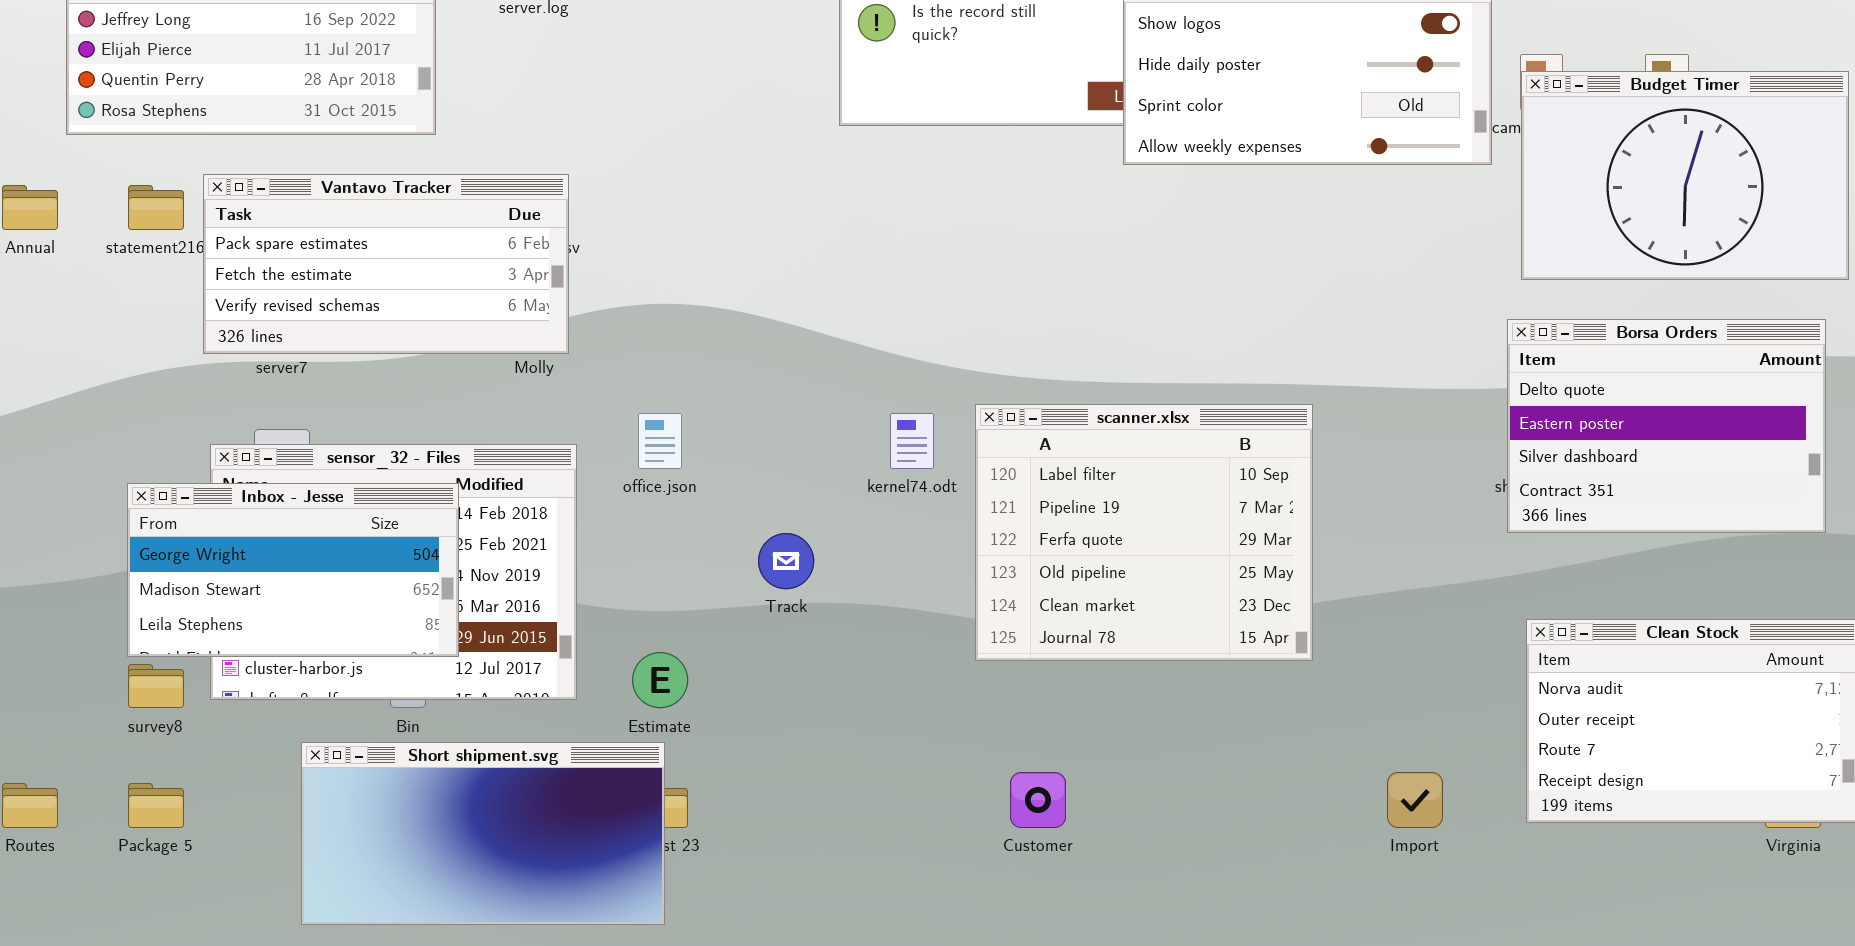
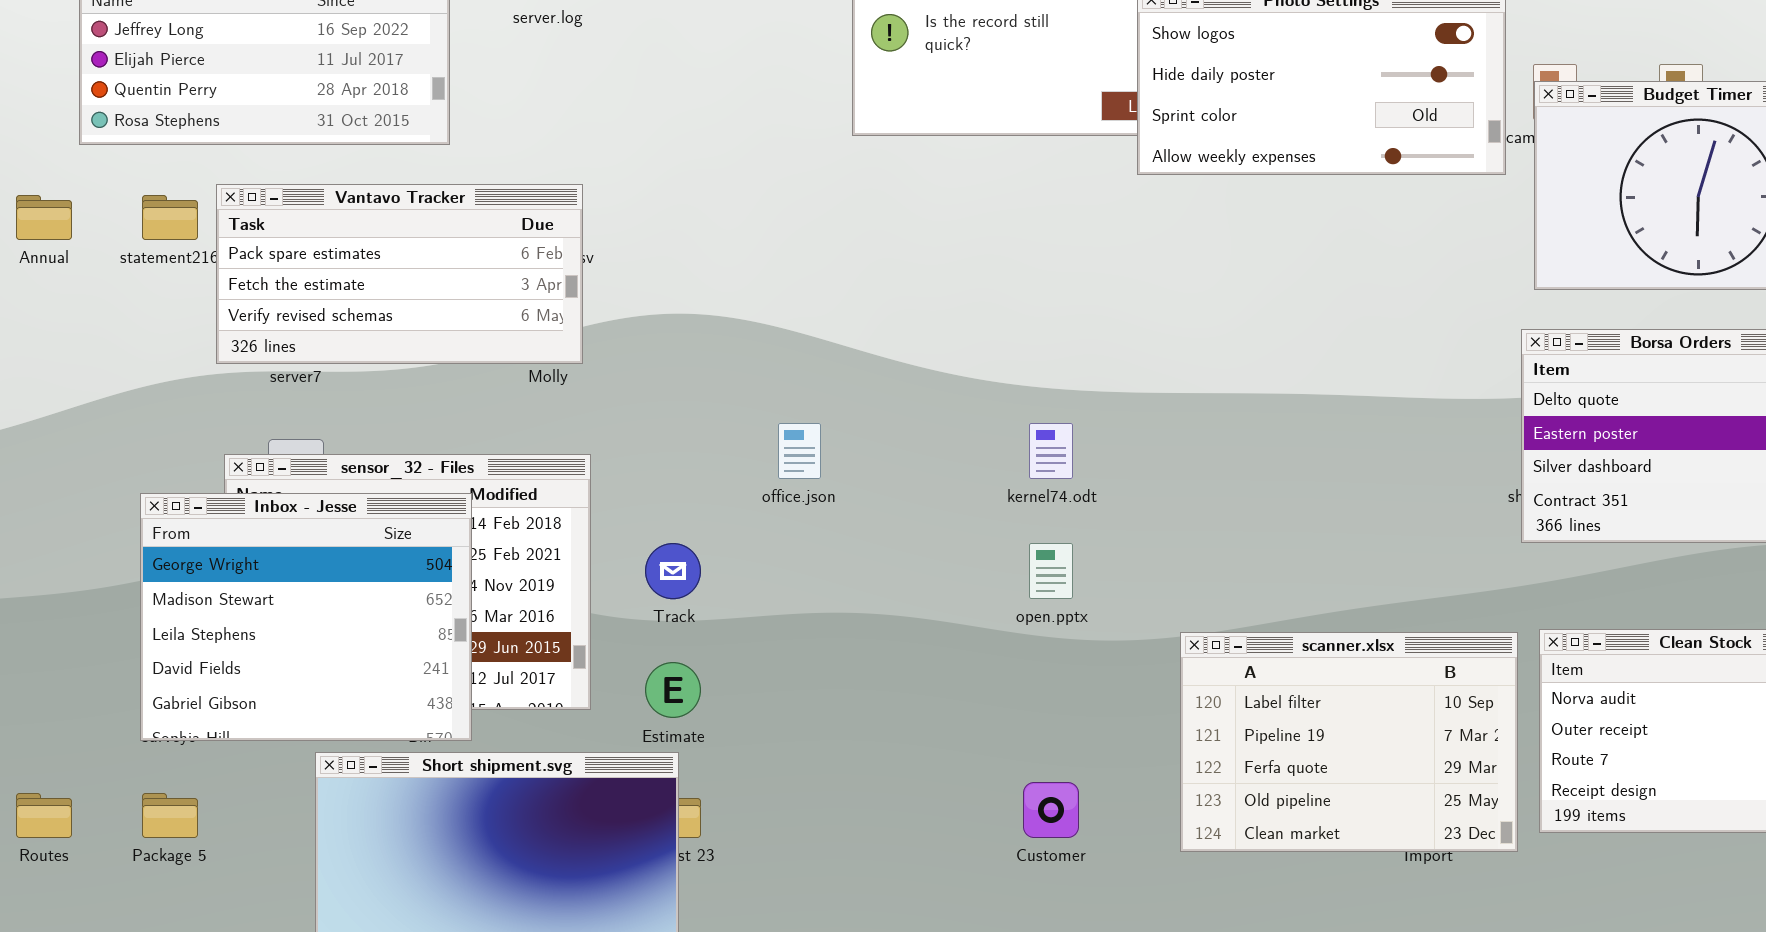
scanner.xlsx: [975,404,1313,661] -> [1180,632,1518,852], moved, resized
office.json: [638,413,682,469] -> [778,423,821,479], moved
kernel74.odt: [890,413,934,469] -> [1029,423,1073,479], moved
Inbox - Jesse: [127,483,459,657] -> [140,493,472,741], resized
Track: [758,533,814,589] -> [645,543,701,599], moved

